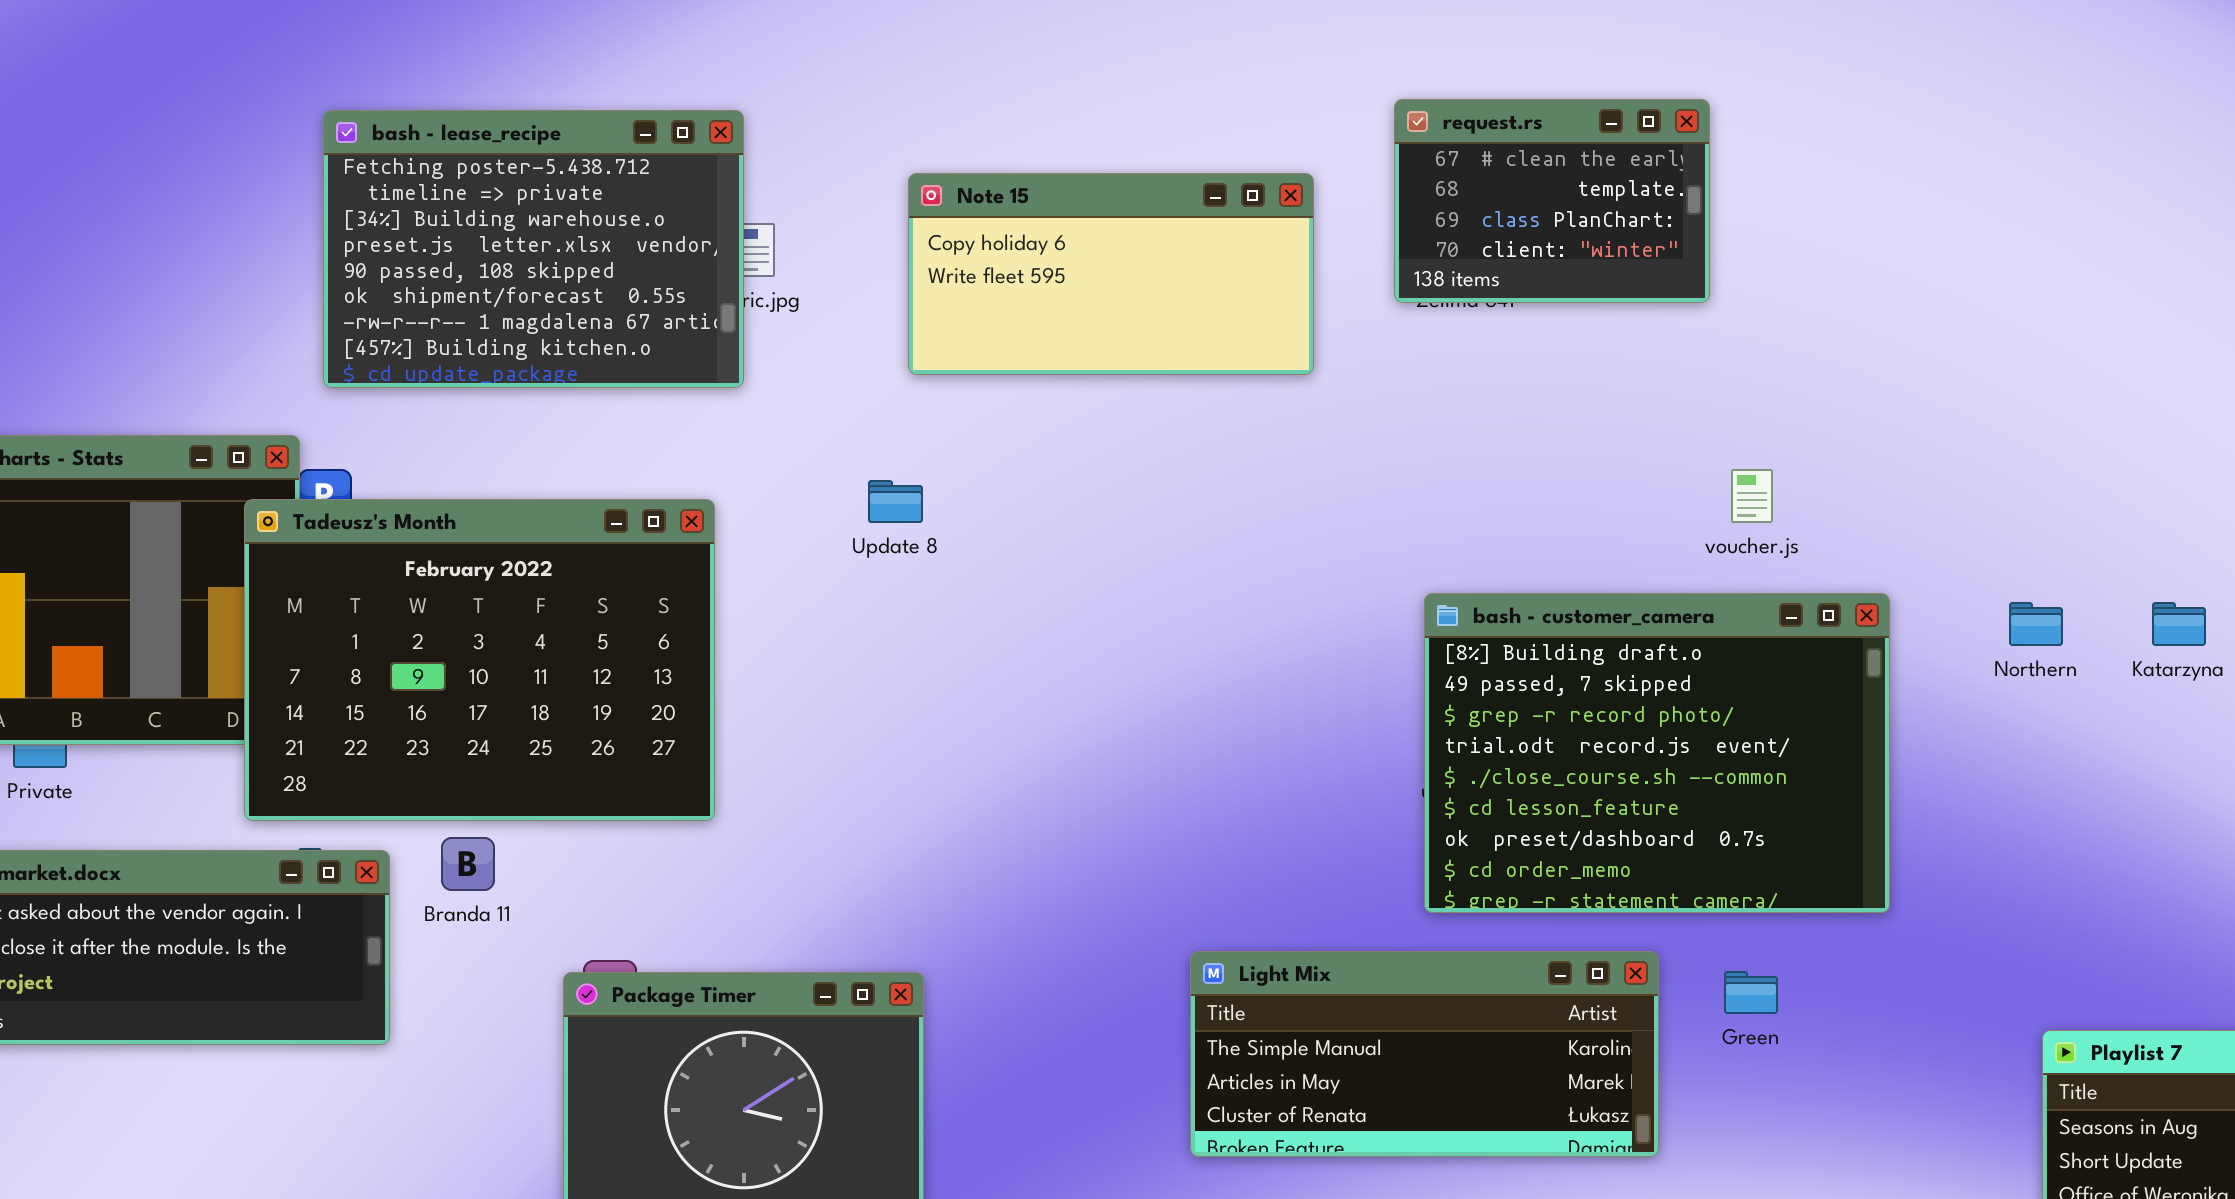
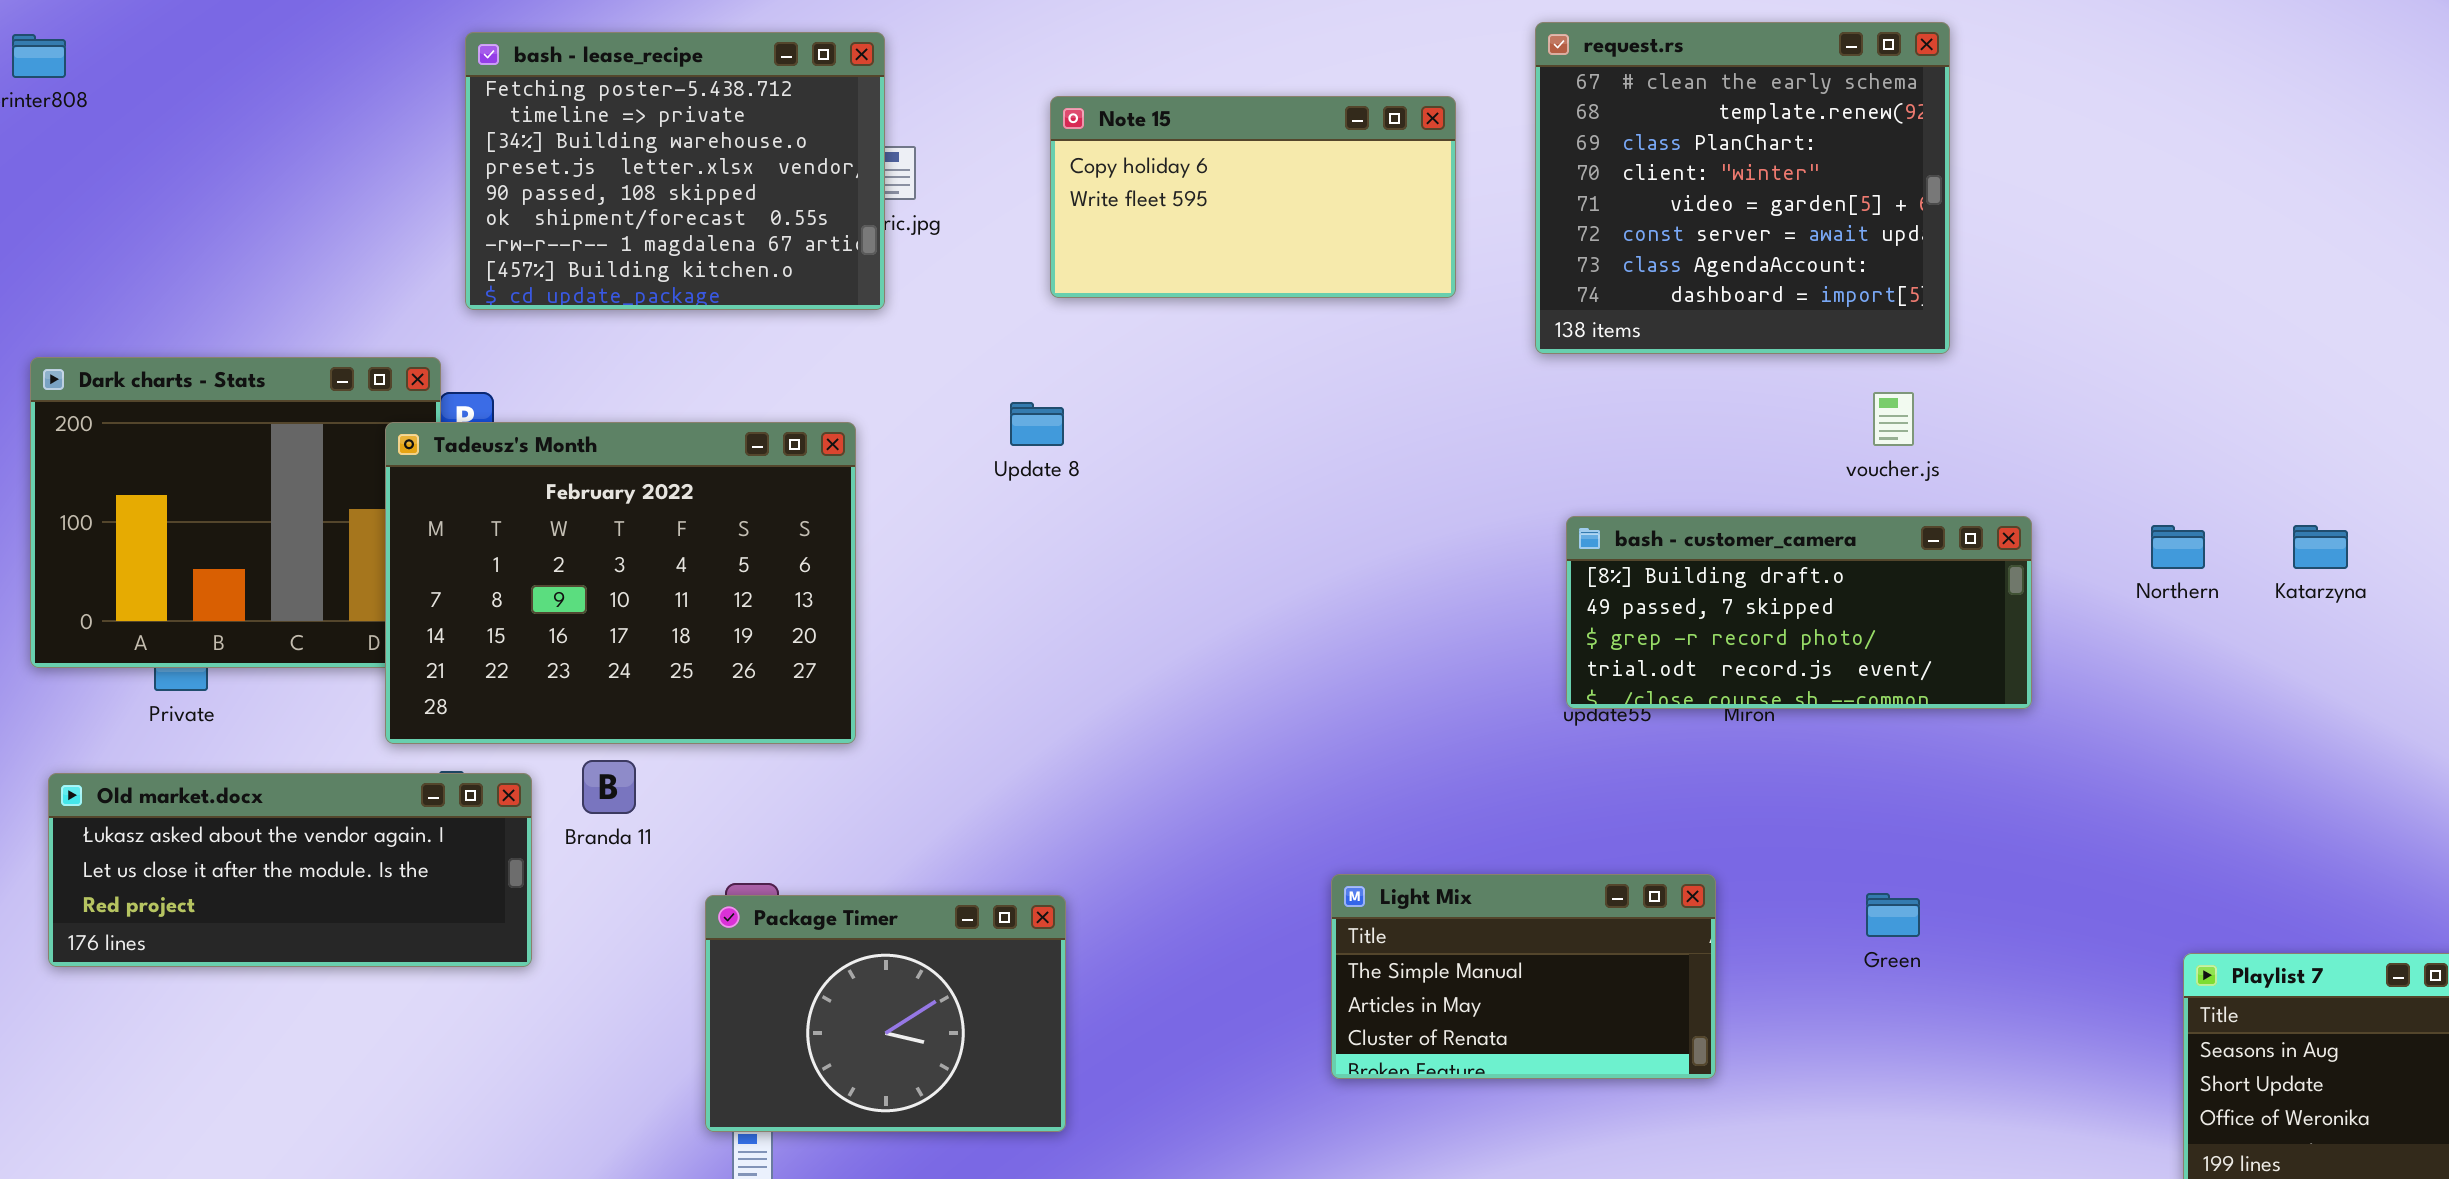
request.rs: [1394,99,1710,303] -> [1535,22,1950,354], resized
bash - customer_camera: [1424,593,1890,913] -> [1566,516,2032,709], resized
Light Mix: [1190,951,1659,1157] -> [1331,874,1716,1079], resized

